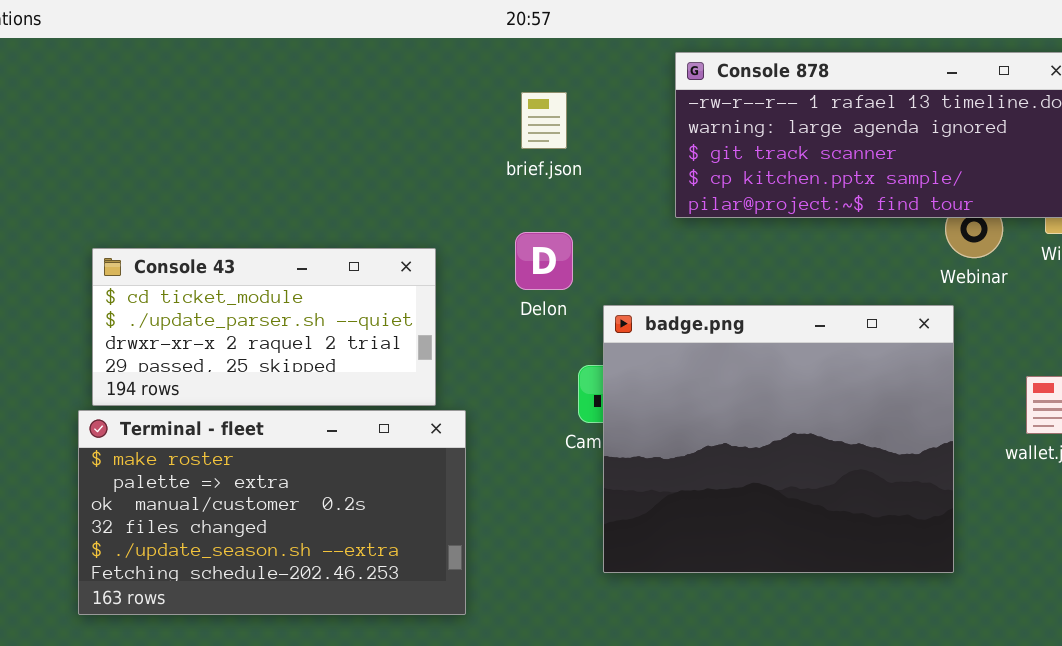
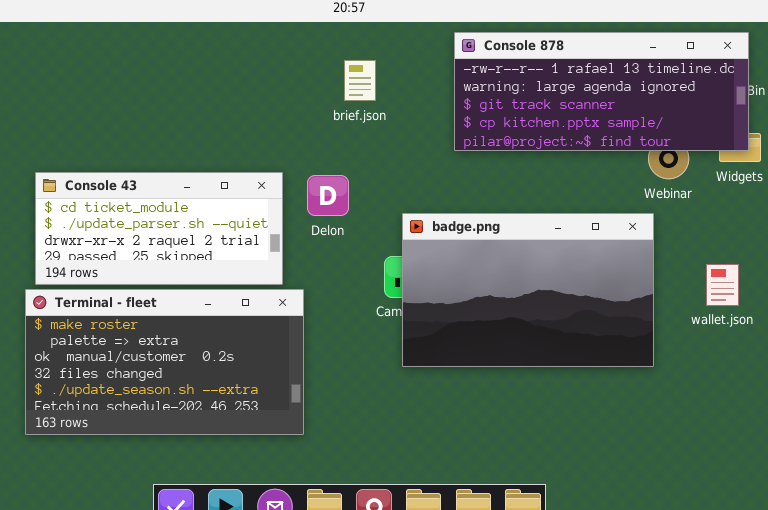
Delon: [515,232,573,290] -> [307,175,349,216], moved
badge.png: [603,305,954,573] -> [402,213,654,367], resized

